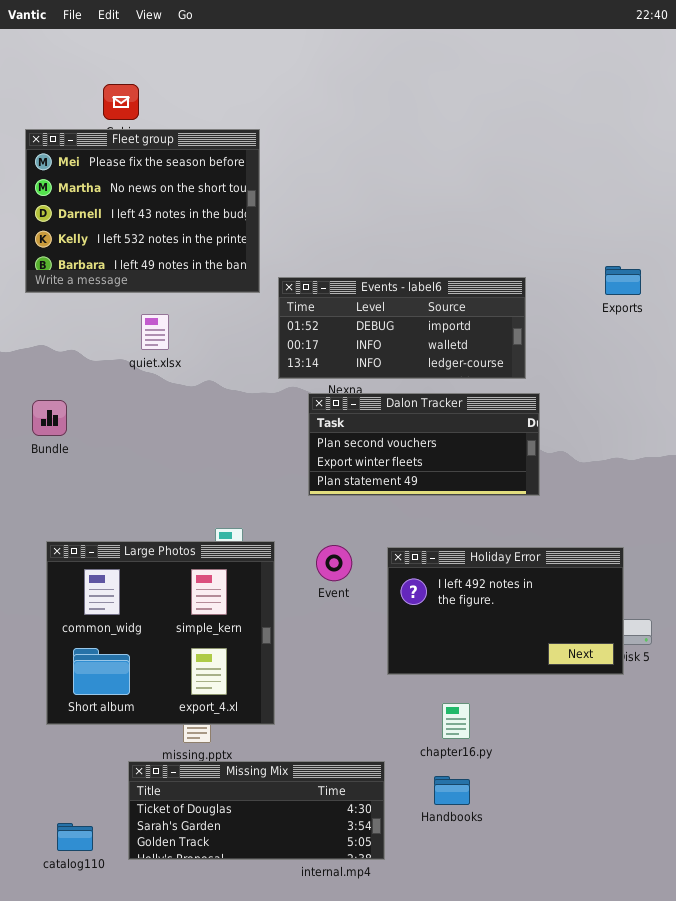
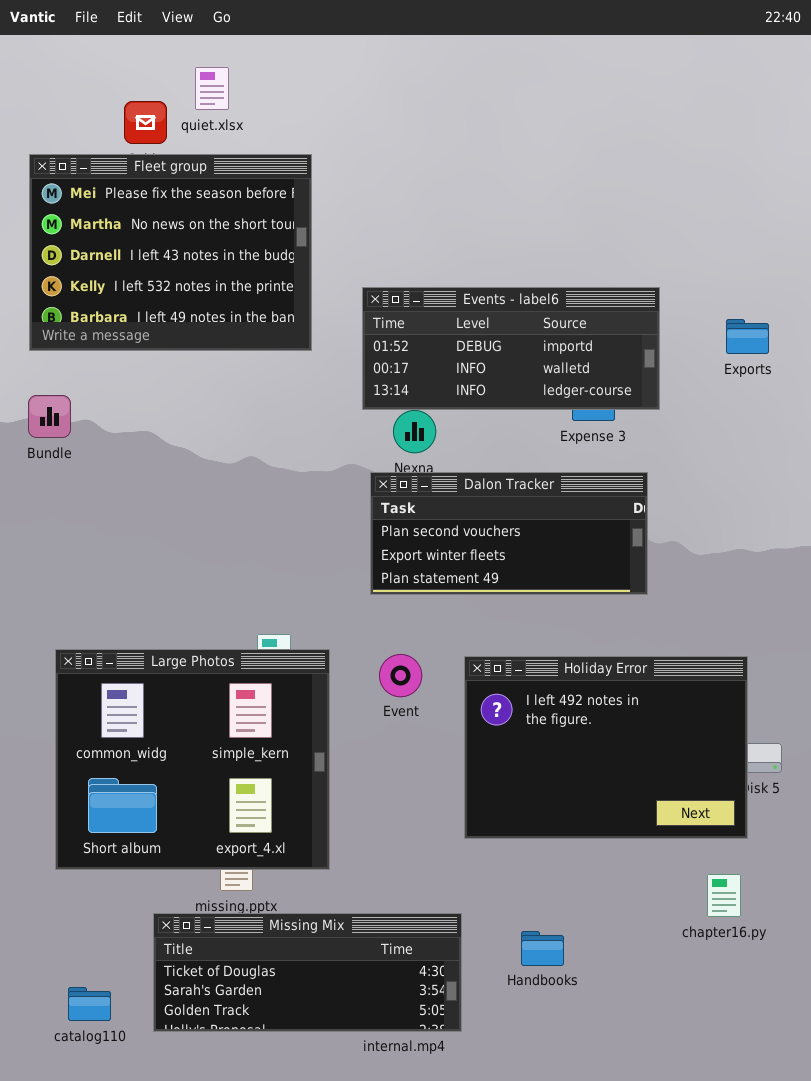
Events - label6: [278,277,526,379] -> [362,287,660,410], moved
quiet.xlsx: [141,314,169,350] -> [195,67,229,110], moved
Bundle: [32,400,67,436] -> [28,395,71,438], moved
Holiday Error: [387,547,624,675] -> [464,656,748,839], resized
chapter16.py: [442,703,470,739] -> [707,874,741,917], moved

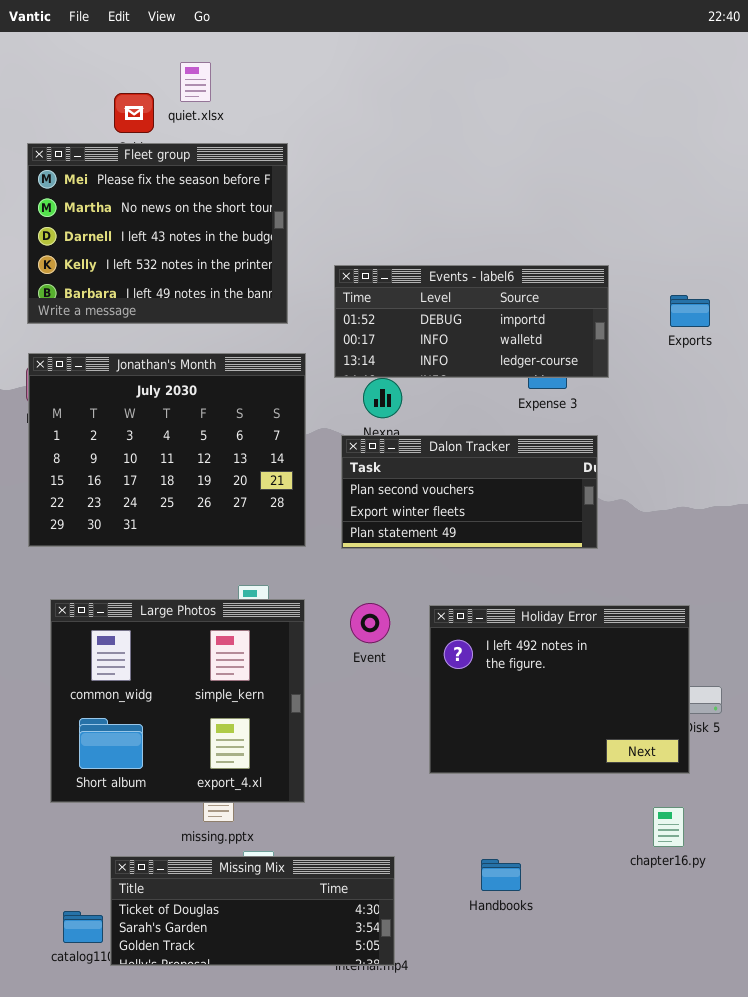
Jonathan's Month: none -> [28,353,306,547], opened
Missing Mix: [153,913,462,1032] -> [110,856,395,966], moved

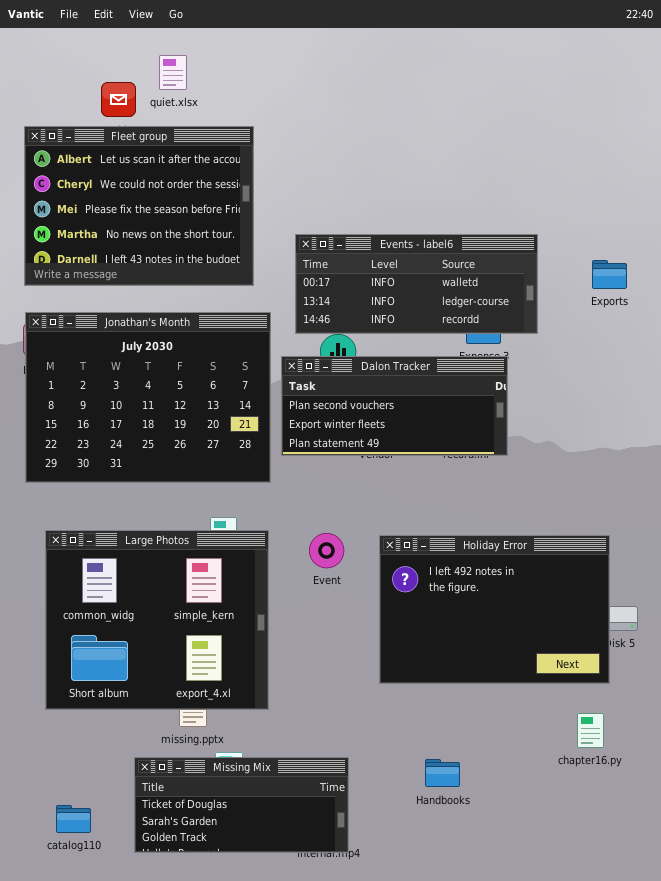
Fleet group: [27,143,288,324] -> [24,126,254,286], scrolled up 2 rows
Events - label6: [334,265,609,378] -> [295,234,538,334], scrolled down 1 row
Dalon Tracker: [341,435,598,549] -> [281,356,508,456], moved
Missing Mix: [110,856,395,966] -> [134,757,349,853], resized

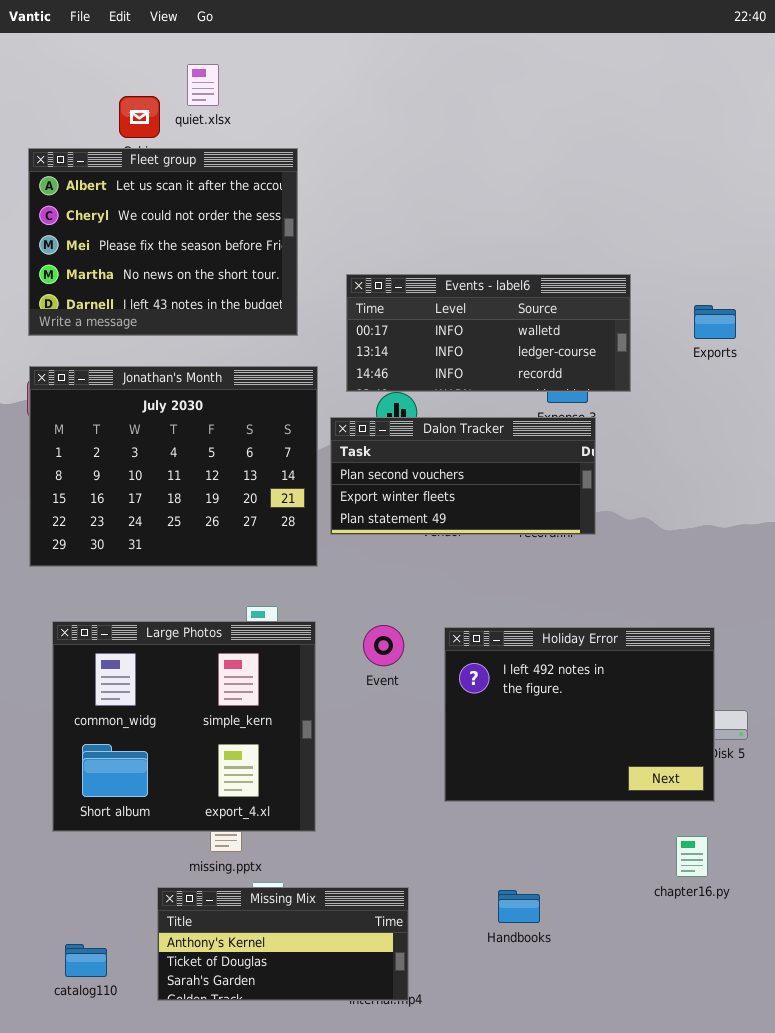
Missing Mix: [134,757,349,853] -> [157,887,409,1001], scrolled up 1 row

